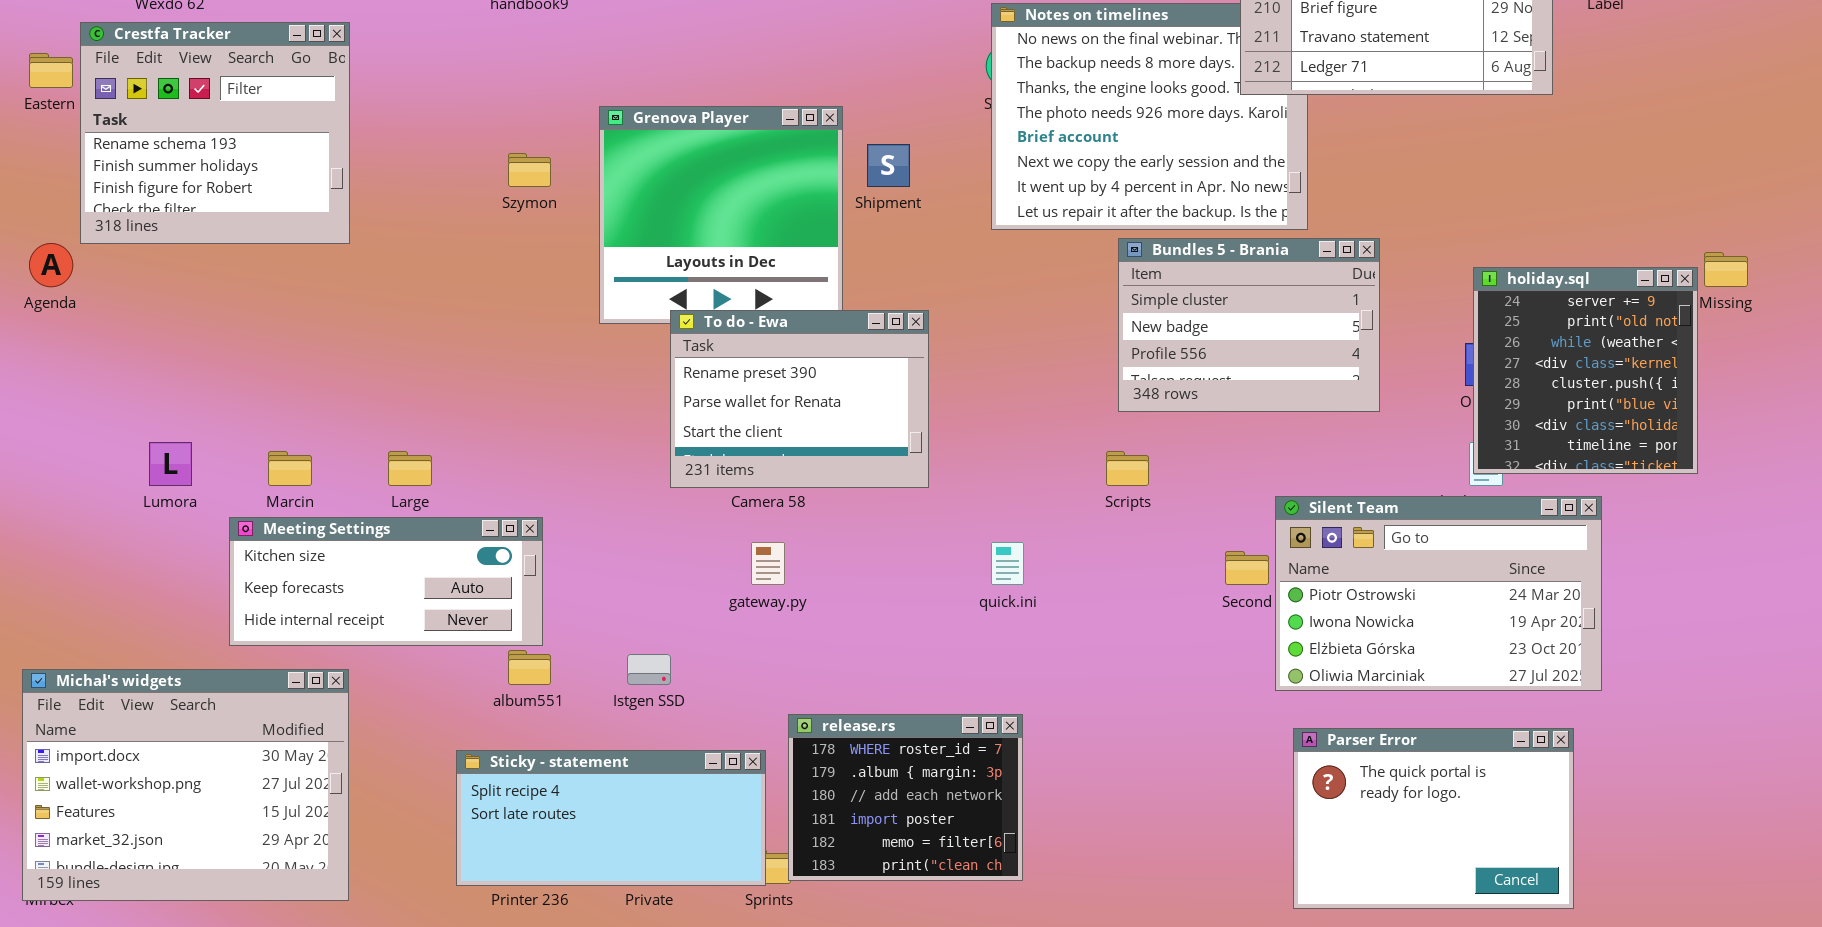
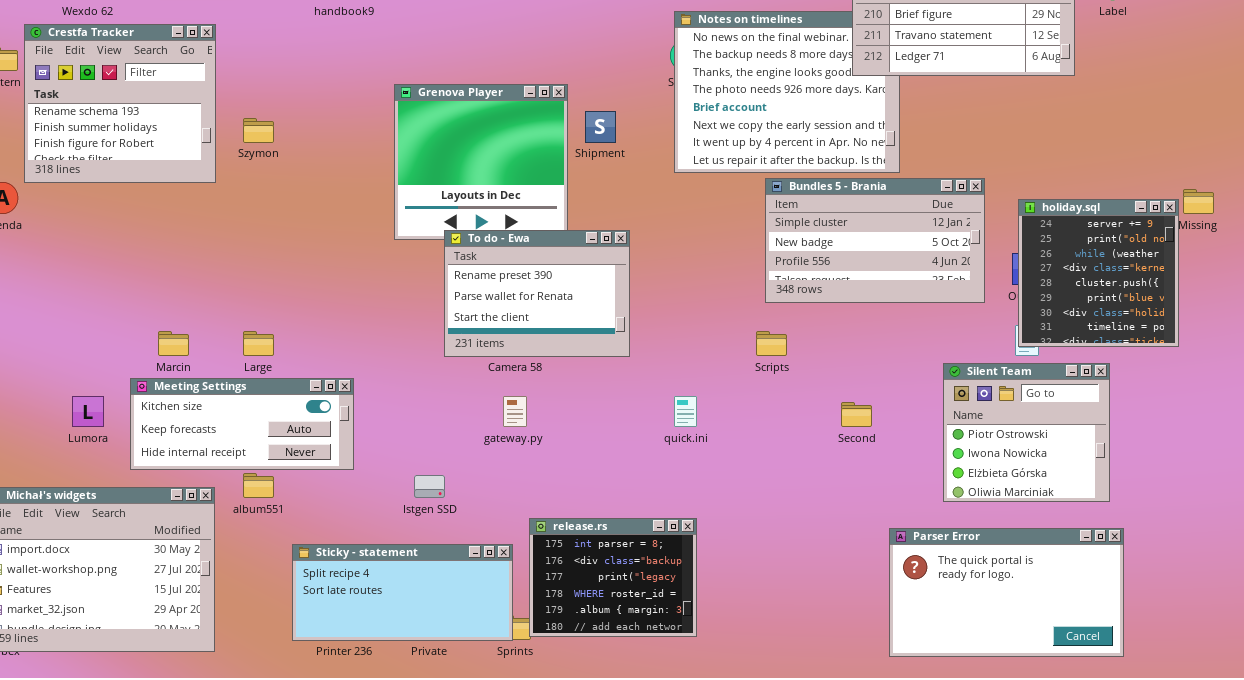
Szymon: [508,153,551,187] -> [243,118,274,143], moved
Bundles 5 - Brania: [1118,238,1380,412] -> [765,178,985,303], resized
Lumora: [149,442,192,486] -> [72,396,104,427], moved
Silent Team: [1275,496,1602,691] -> [943,363,1110,502], resized
album551: [508,650,551,685] -> [243,473,274,498], moved
release.rs: [788,714,1023,881] -> [529,518,697,637], scrolled up 3 rows
Parser Error: [1293,728,1574,909] -> [889,528,1124,657], resized

